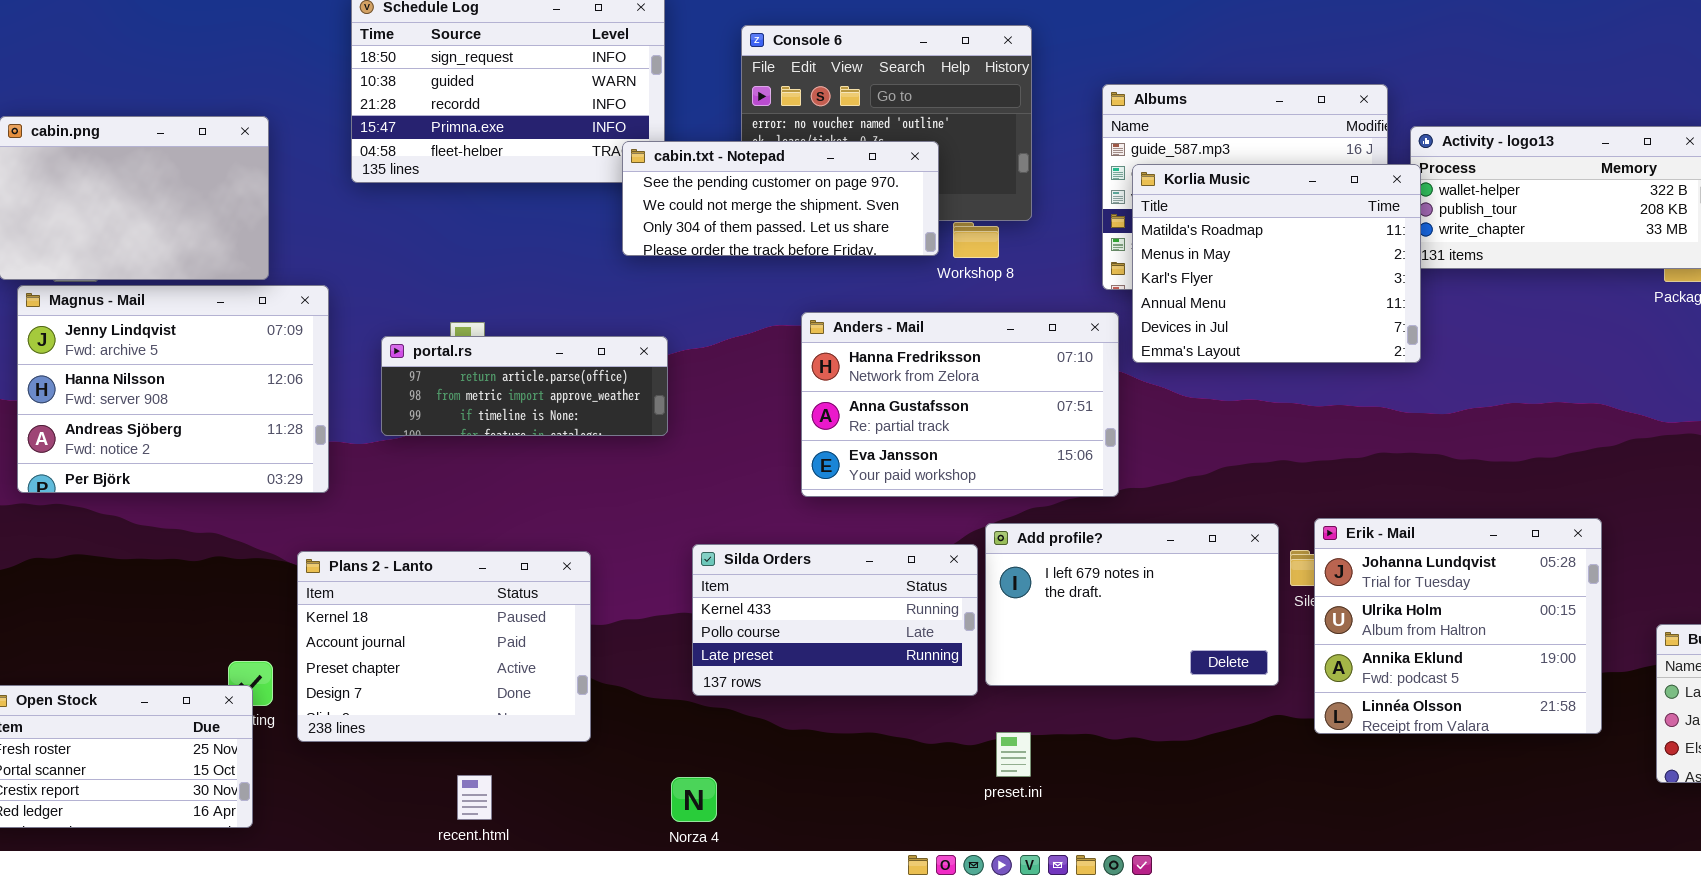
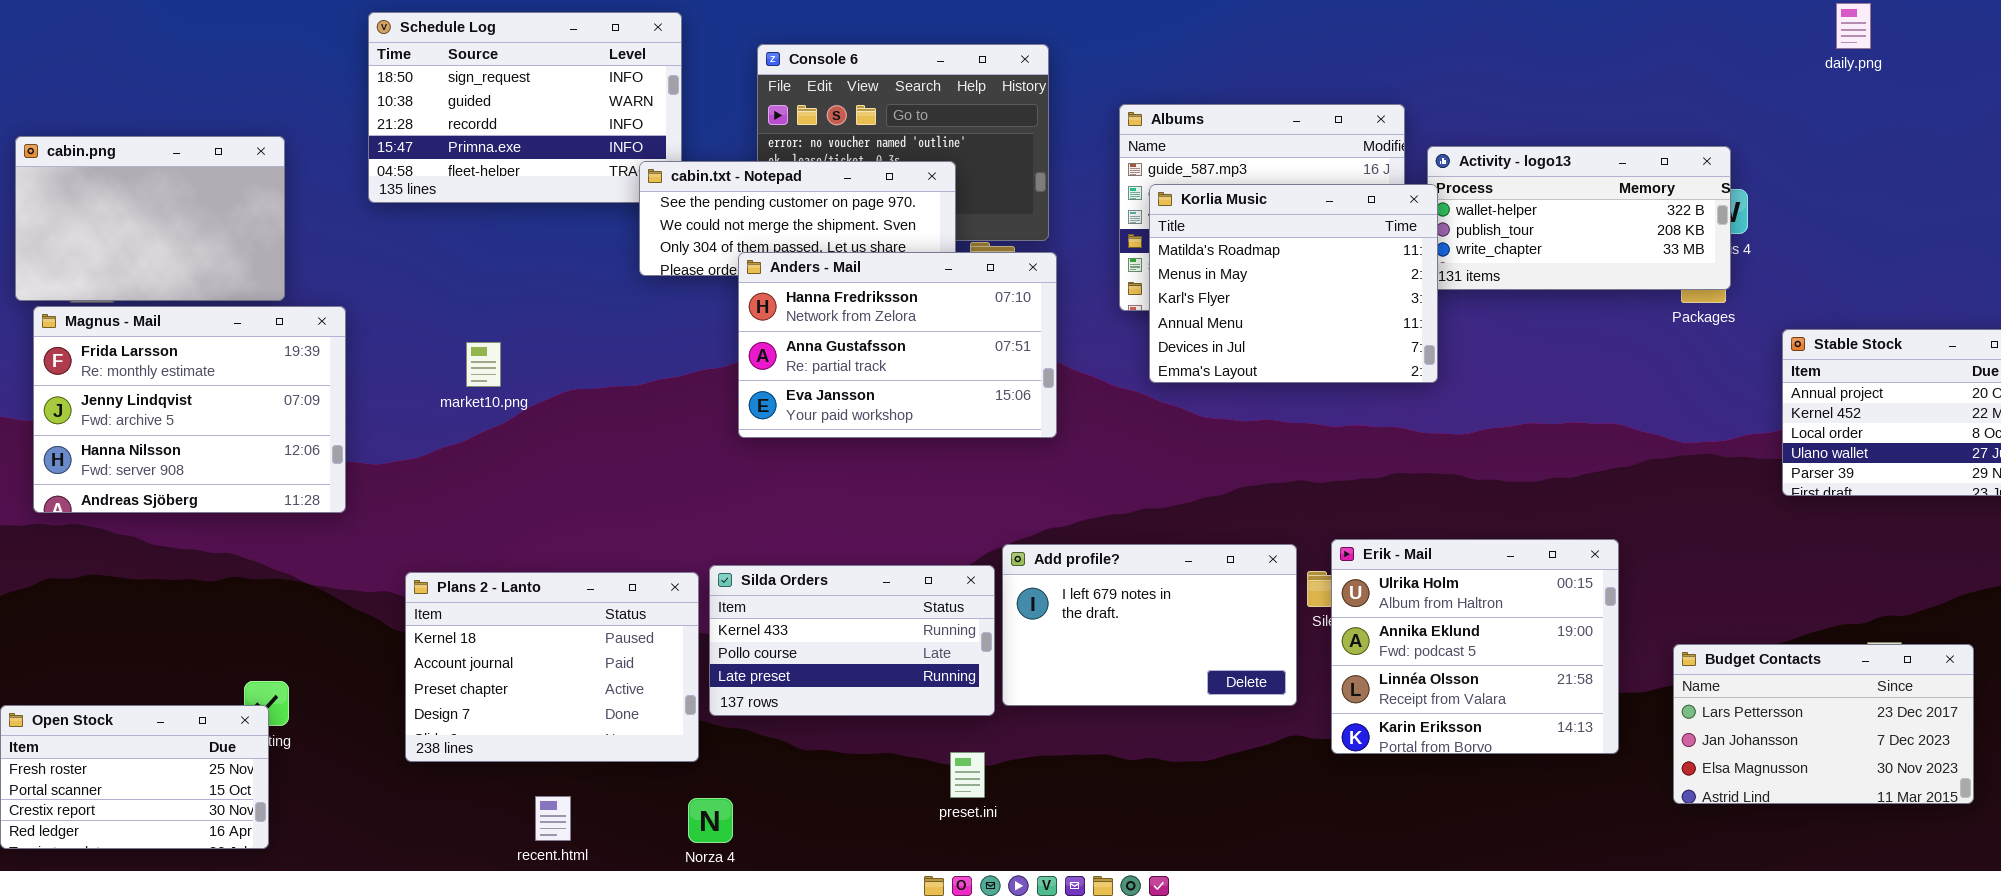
Magnus - Mail: [17,285,329,493] -> [33,306,346,513], scrolled up 1 row
Anders - Mail: [801,312,1119,497] -> [738,252,1057,438], moved
portal.rs: [381,336,668,436] -> none, closed
Erik - Mail: [1314,518,1602,734] -> [1331,539,1619,754], scrolled down 1 row
Plans 2 - Lanto: [297,551,591,742] -> [405,572,699,762], moved
preset.ini: [996,732,1031,777] -> [950,752,985,798], moved
recent.html: [457,775,492,820] -> [535,796,571,841], moved

